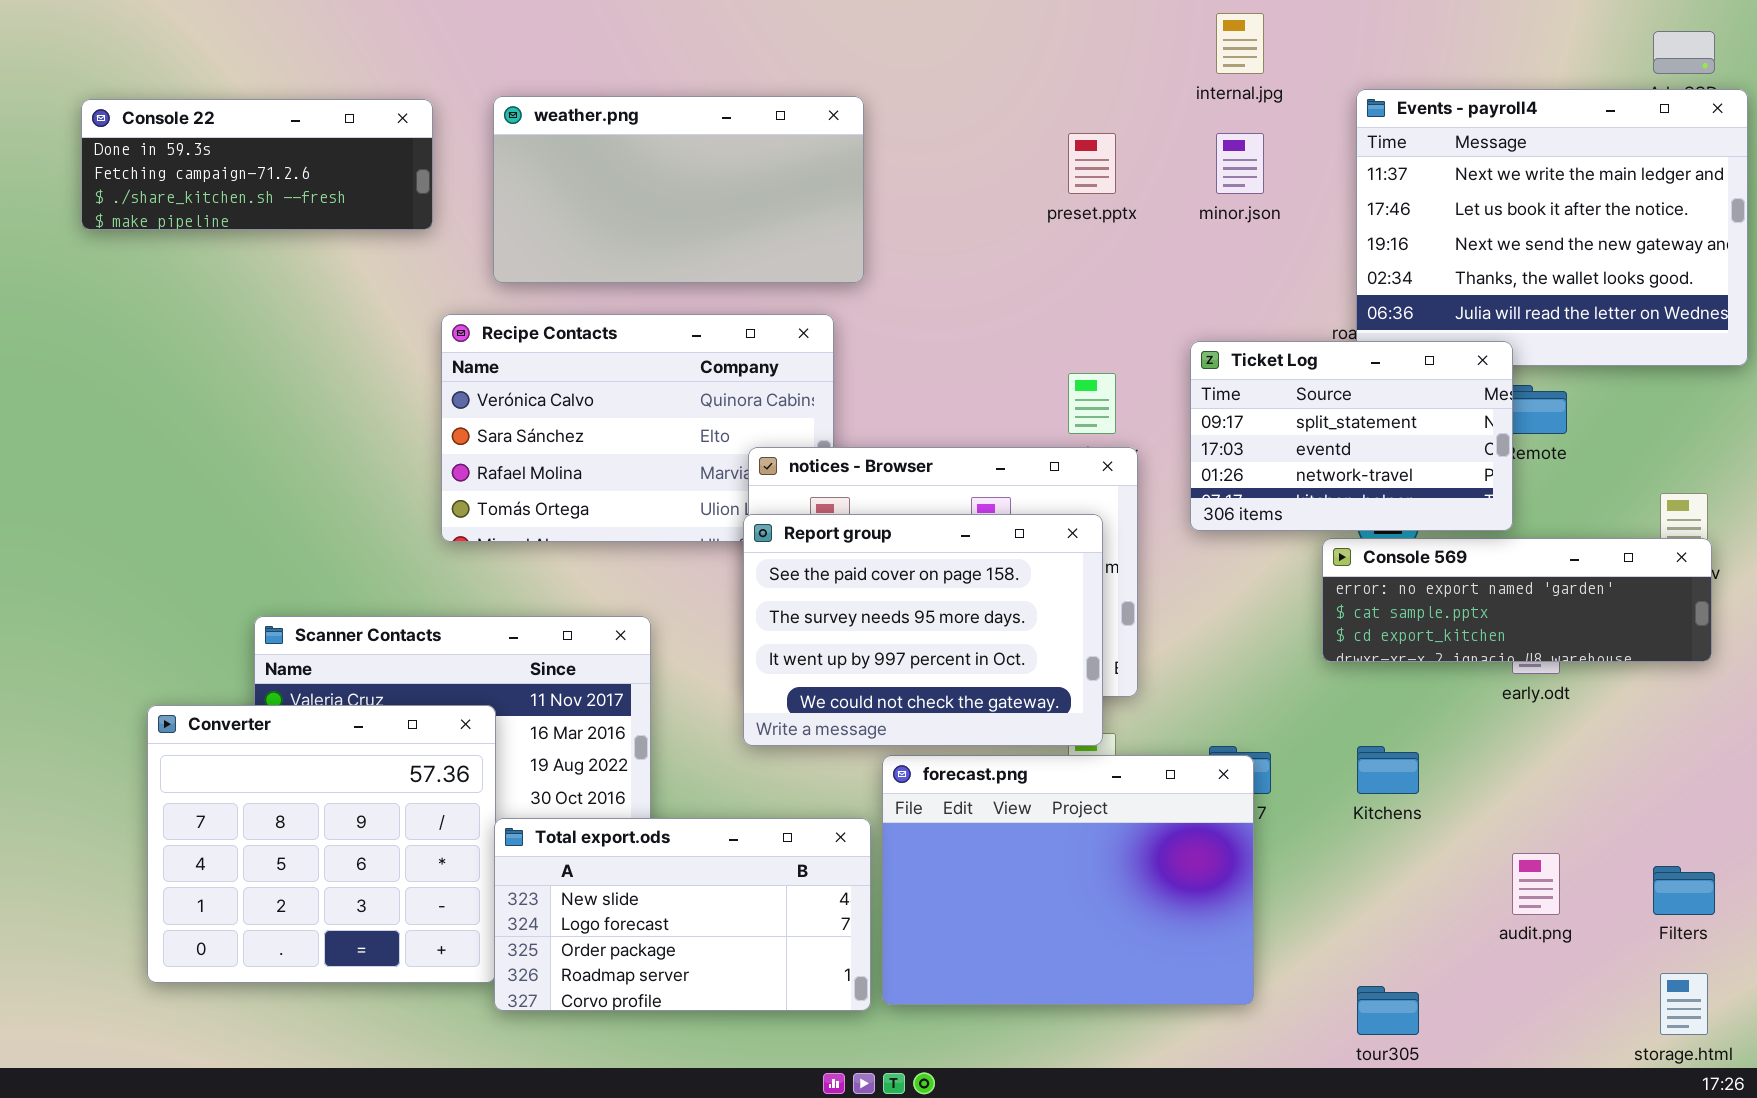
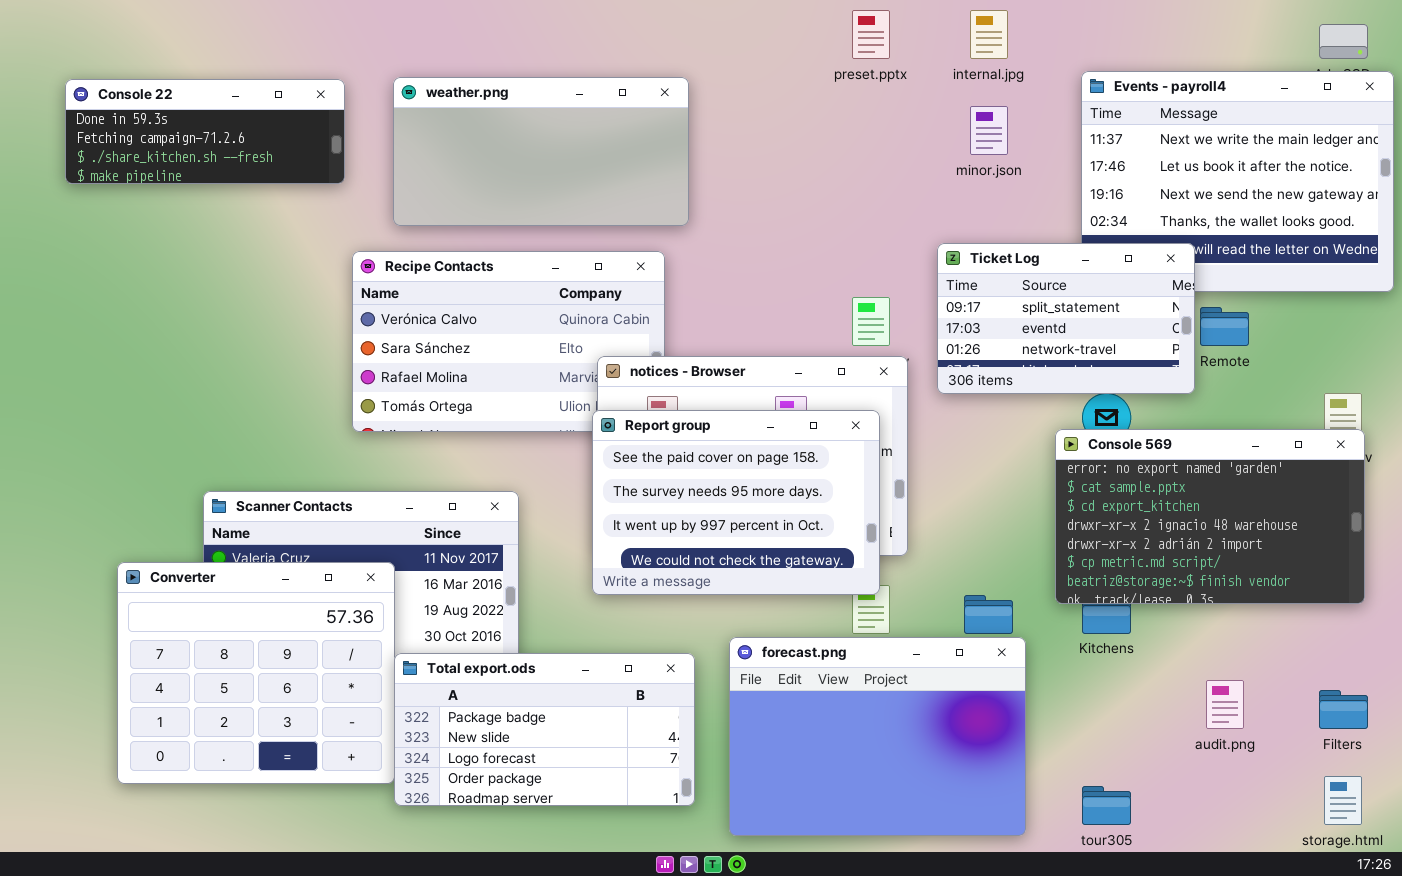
preset.pptx: [1068,133,1116,194] -> [852,10,890,59], moved
Ticket Log: [1190,341,1513,531] -> [937,243,1195,394], moved
Console 569: [1322,538,1712,662] -> [1055,429,1365,604], resized
forecast.png: [882,755,1254,1005] -> [729,637,1026,836], moved
Total export.ods: [494,818,871,1011] -> [394,653,695,806], scrolled up 1 row

